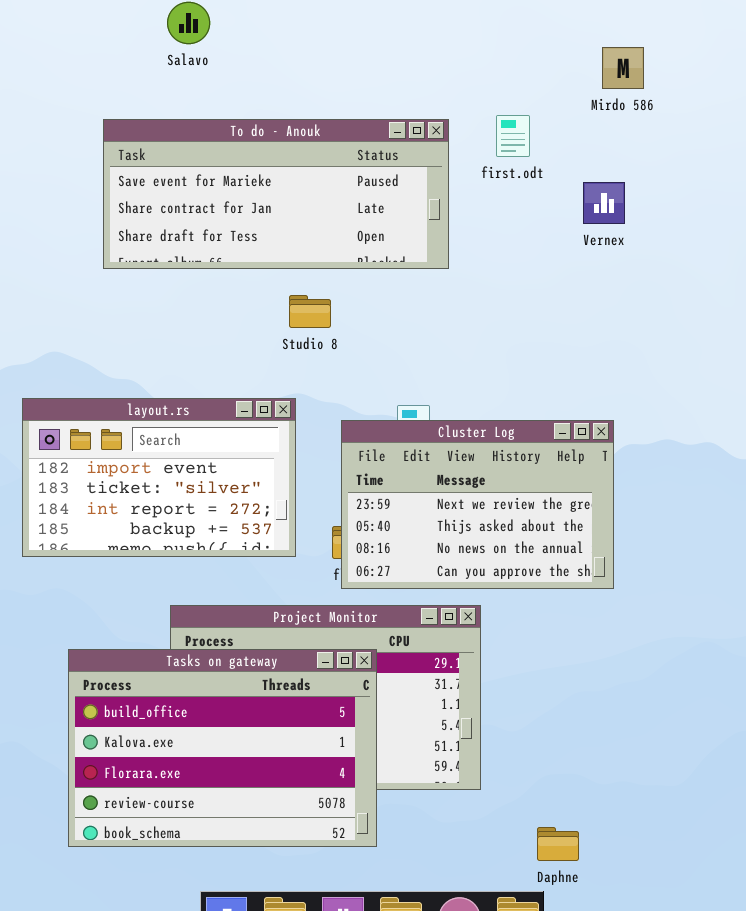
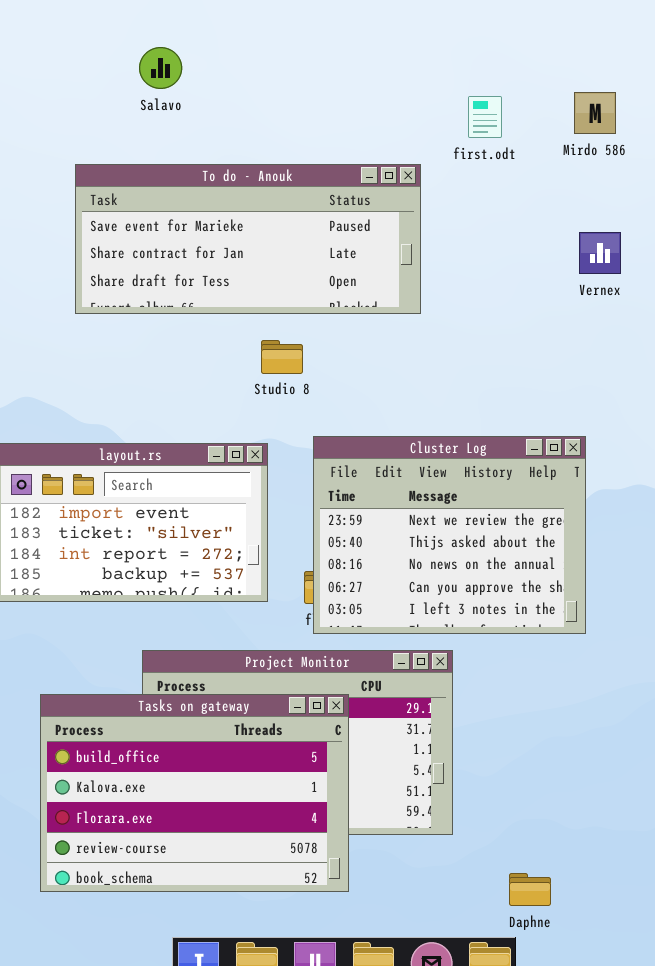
first.odt: [496,115,530,157] -> [468,96,502,138], moved
Vernex: [583,182,625,224] -> [579,232,621,274], moved
Cluster Log: [341,420,614,589] -> [313,436,586,634], resized

